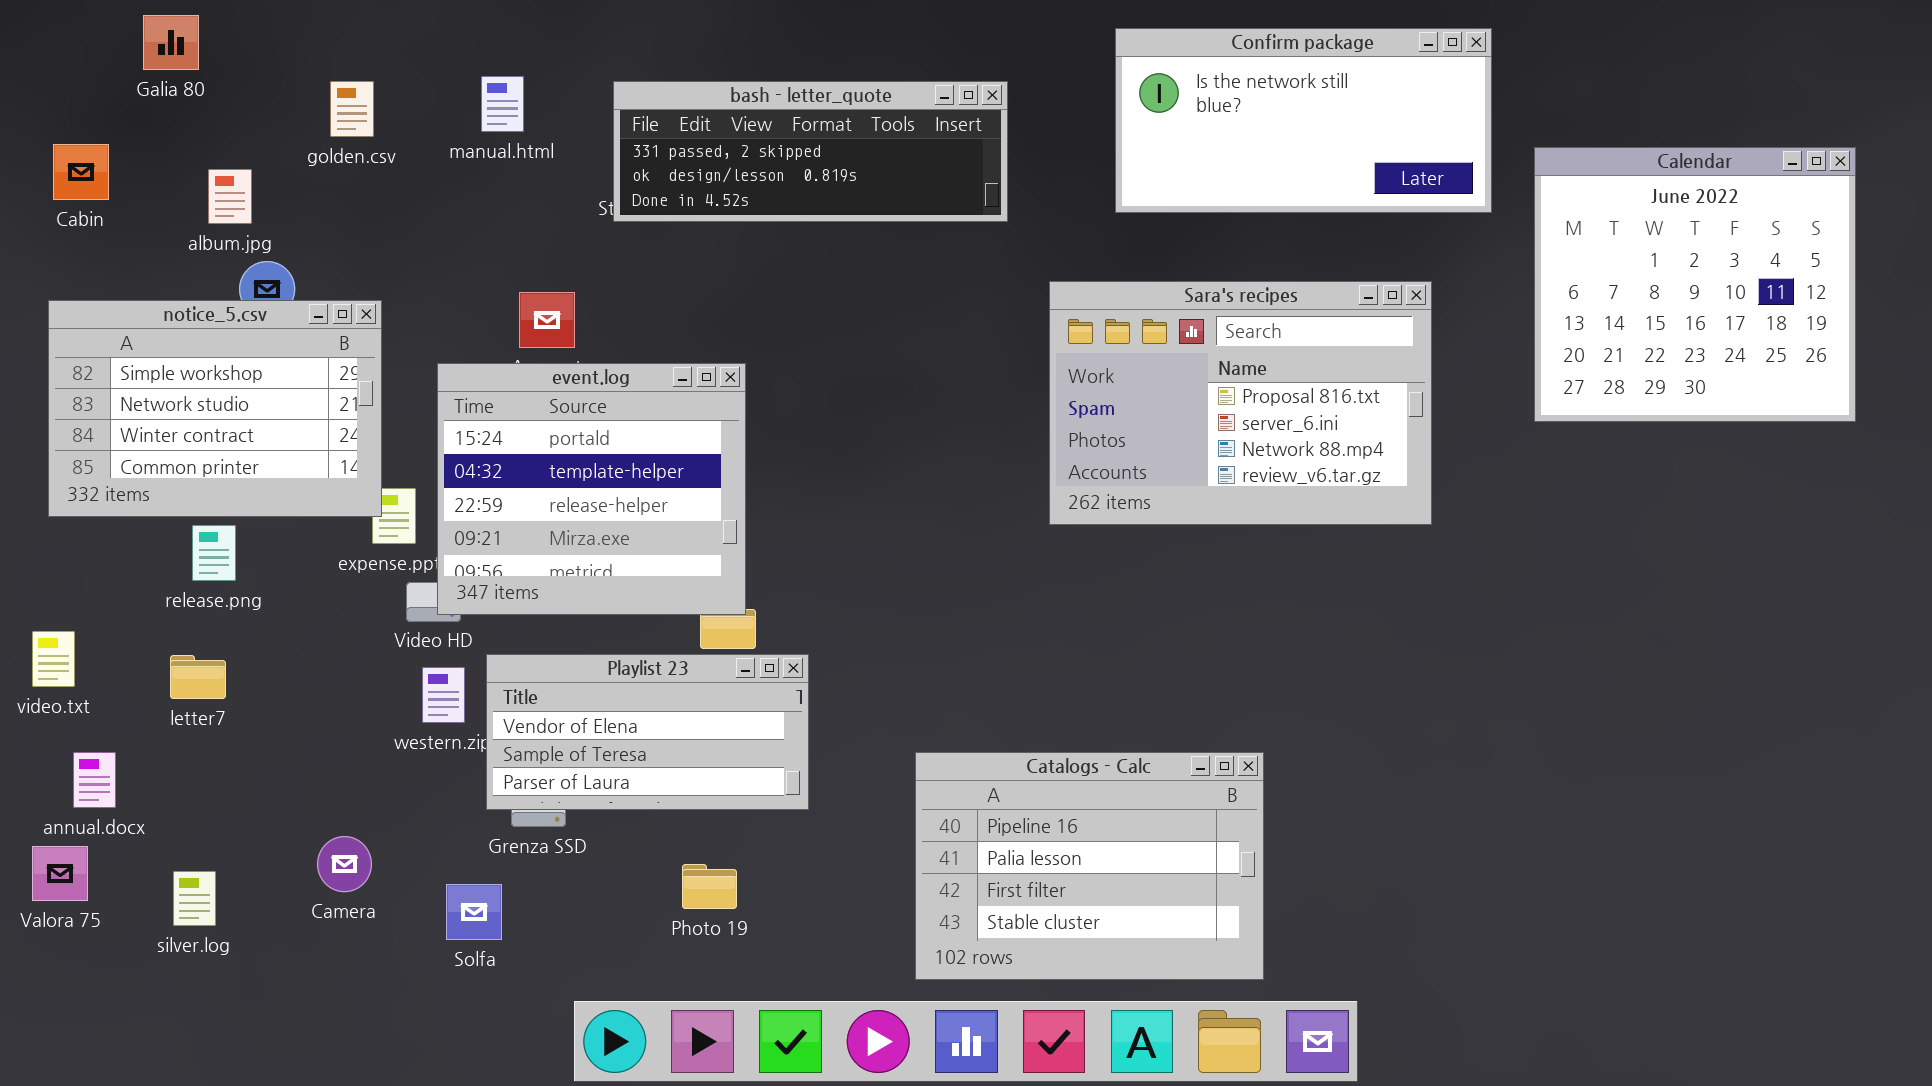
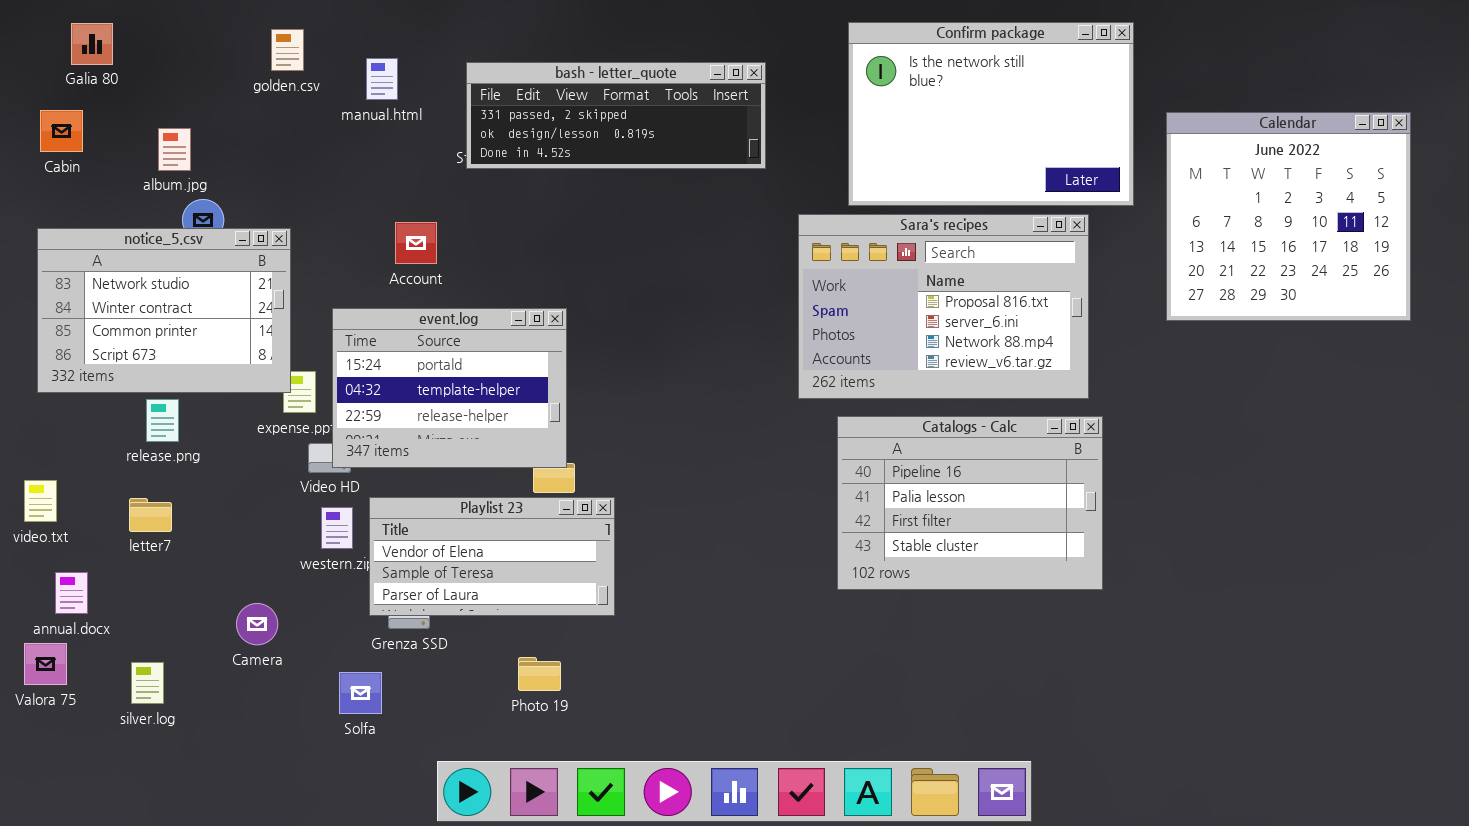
Galia 80: [143,15,199,70] -> [71,23,113,65], moved
Confirm package: [1115,28,1492,213] -> [848,22,1134,206], resized
golden.csv: [330,81,374,137] -> [271,29,304,71], moved
notice_5.csv: [48,300,382,517] -> [37,228,291,393], scrolled down 1 row
event.log: [437,363,746,615] -> [332,308,567,468], resized
Catalogs - Calc: [915,752,1264,980] -> [837,416,1103,590], moved
Camera: [317,836,372,892] -> [236,603,278,645], moved

